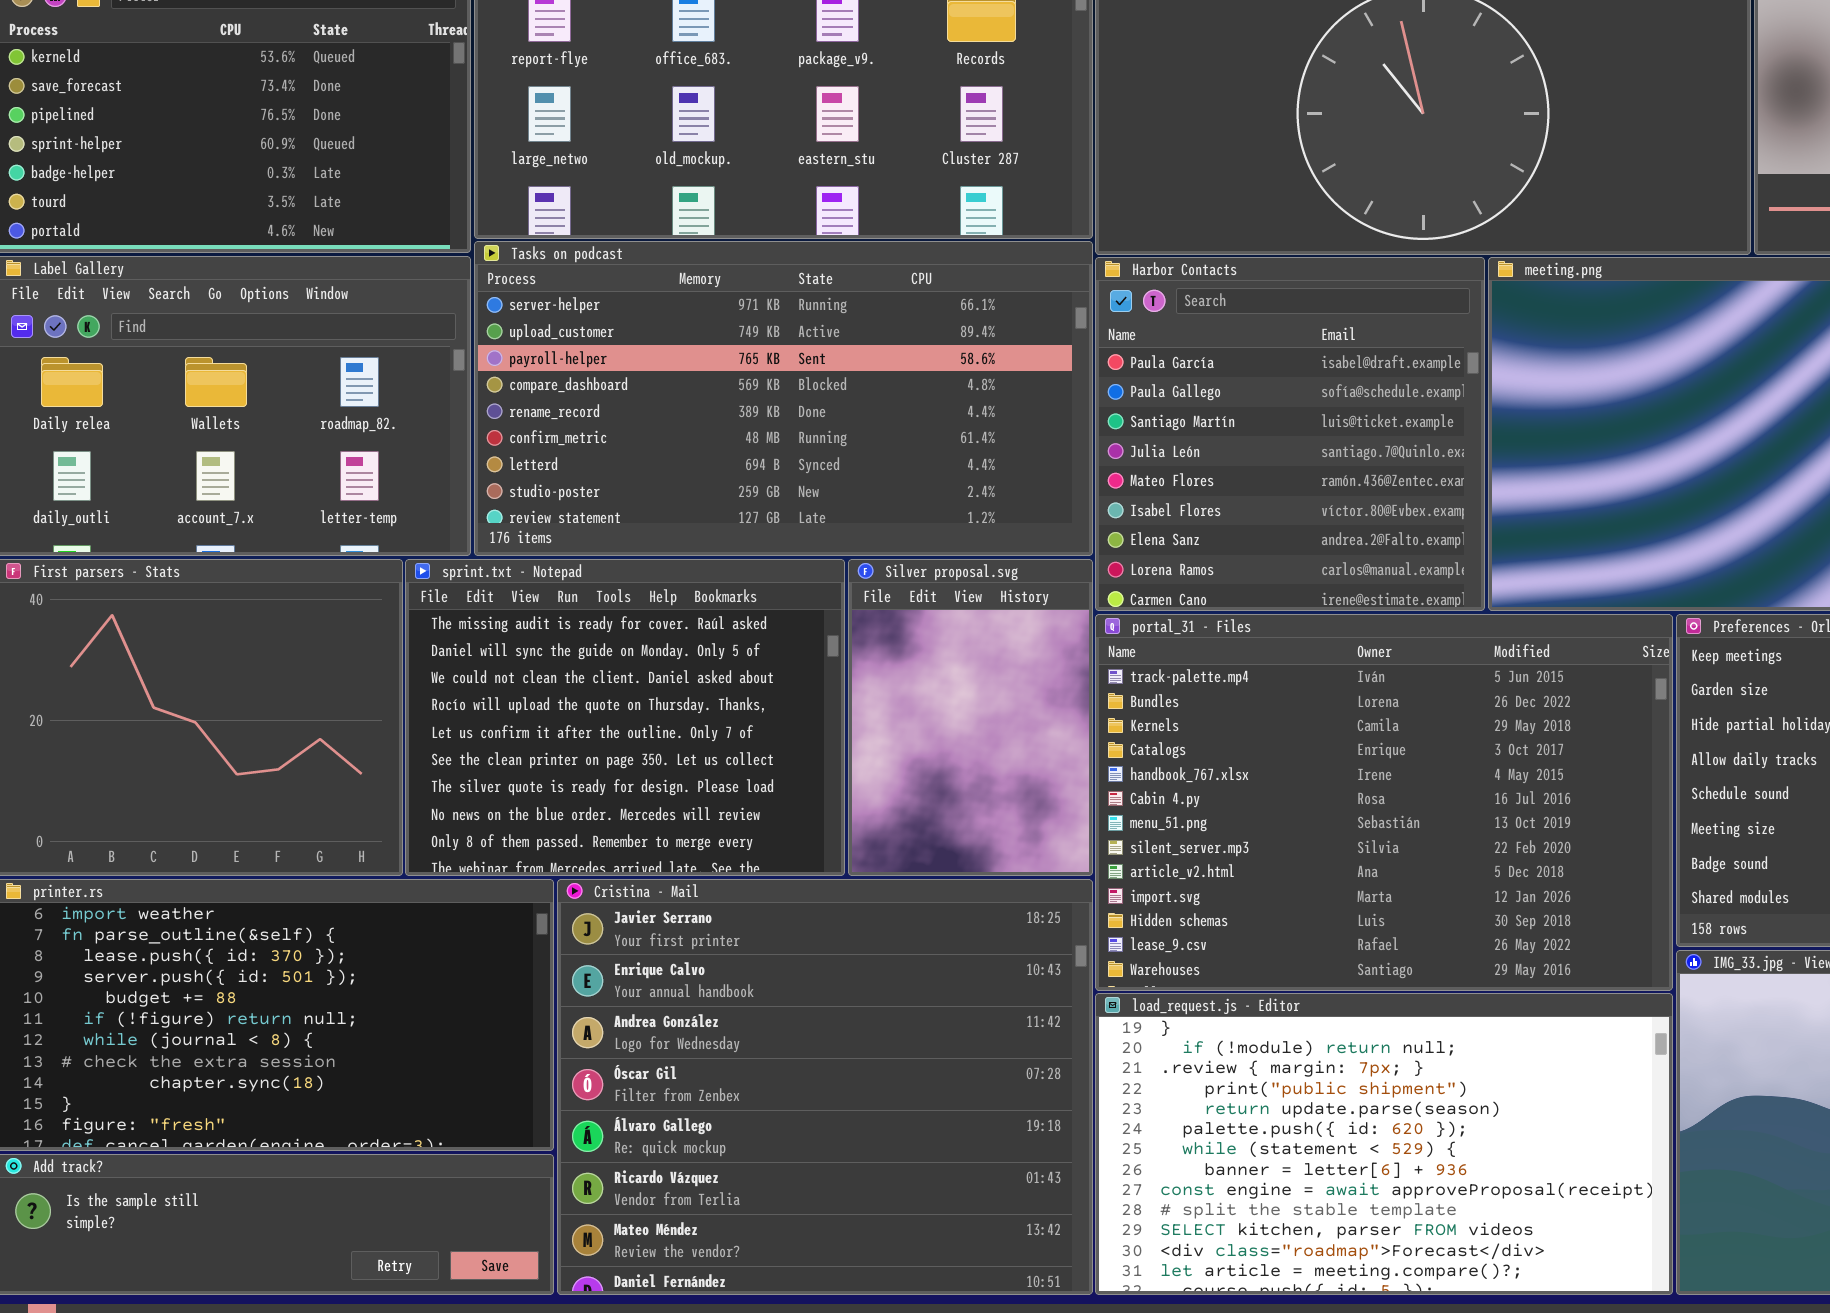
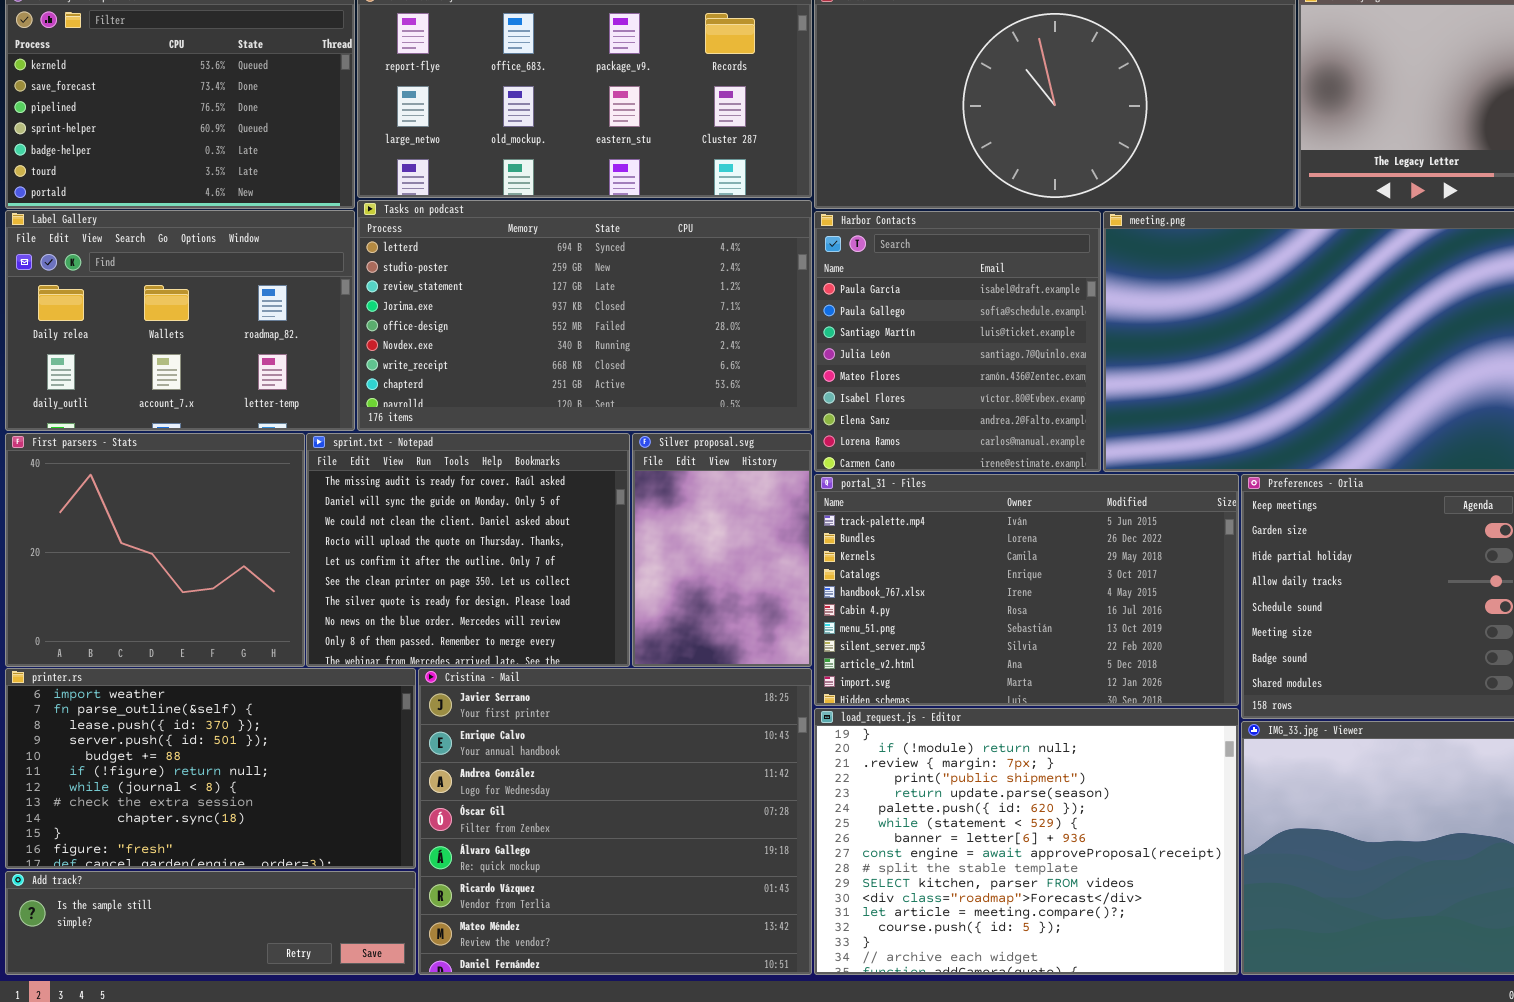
Tasks on podcast: [474,241,1093,556] -> [357,200,812,431], scrolled down 6 rows
portal_31 - Files: [1095,614,1673,991] -> [814,474,1239,706], resized
load_request.js - Editor: [1095,993,1673,1295] -> [814,708,1239,975], resized

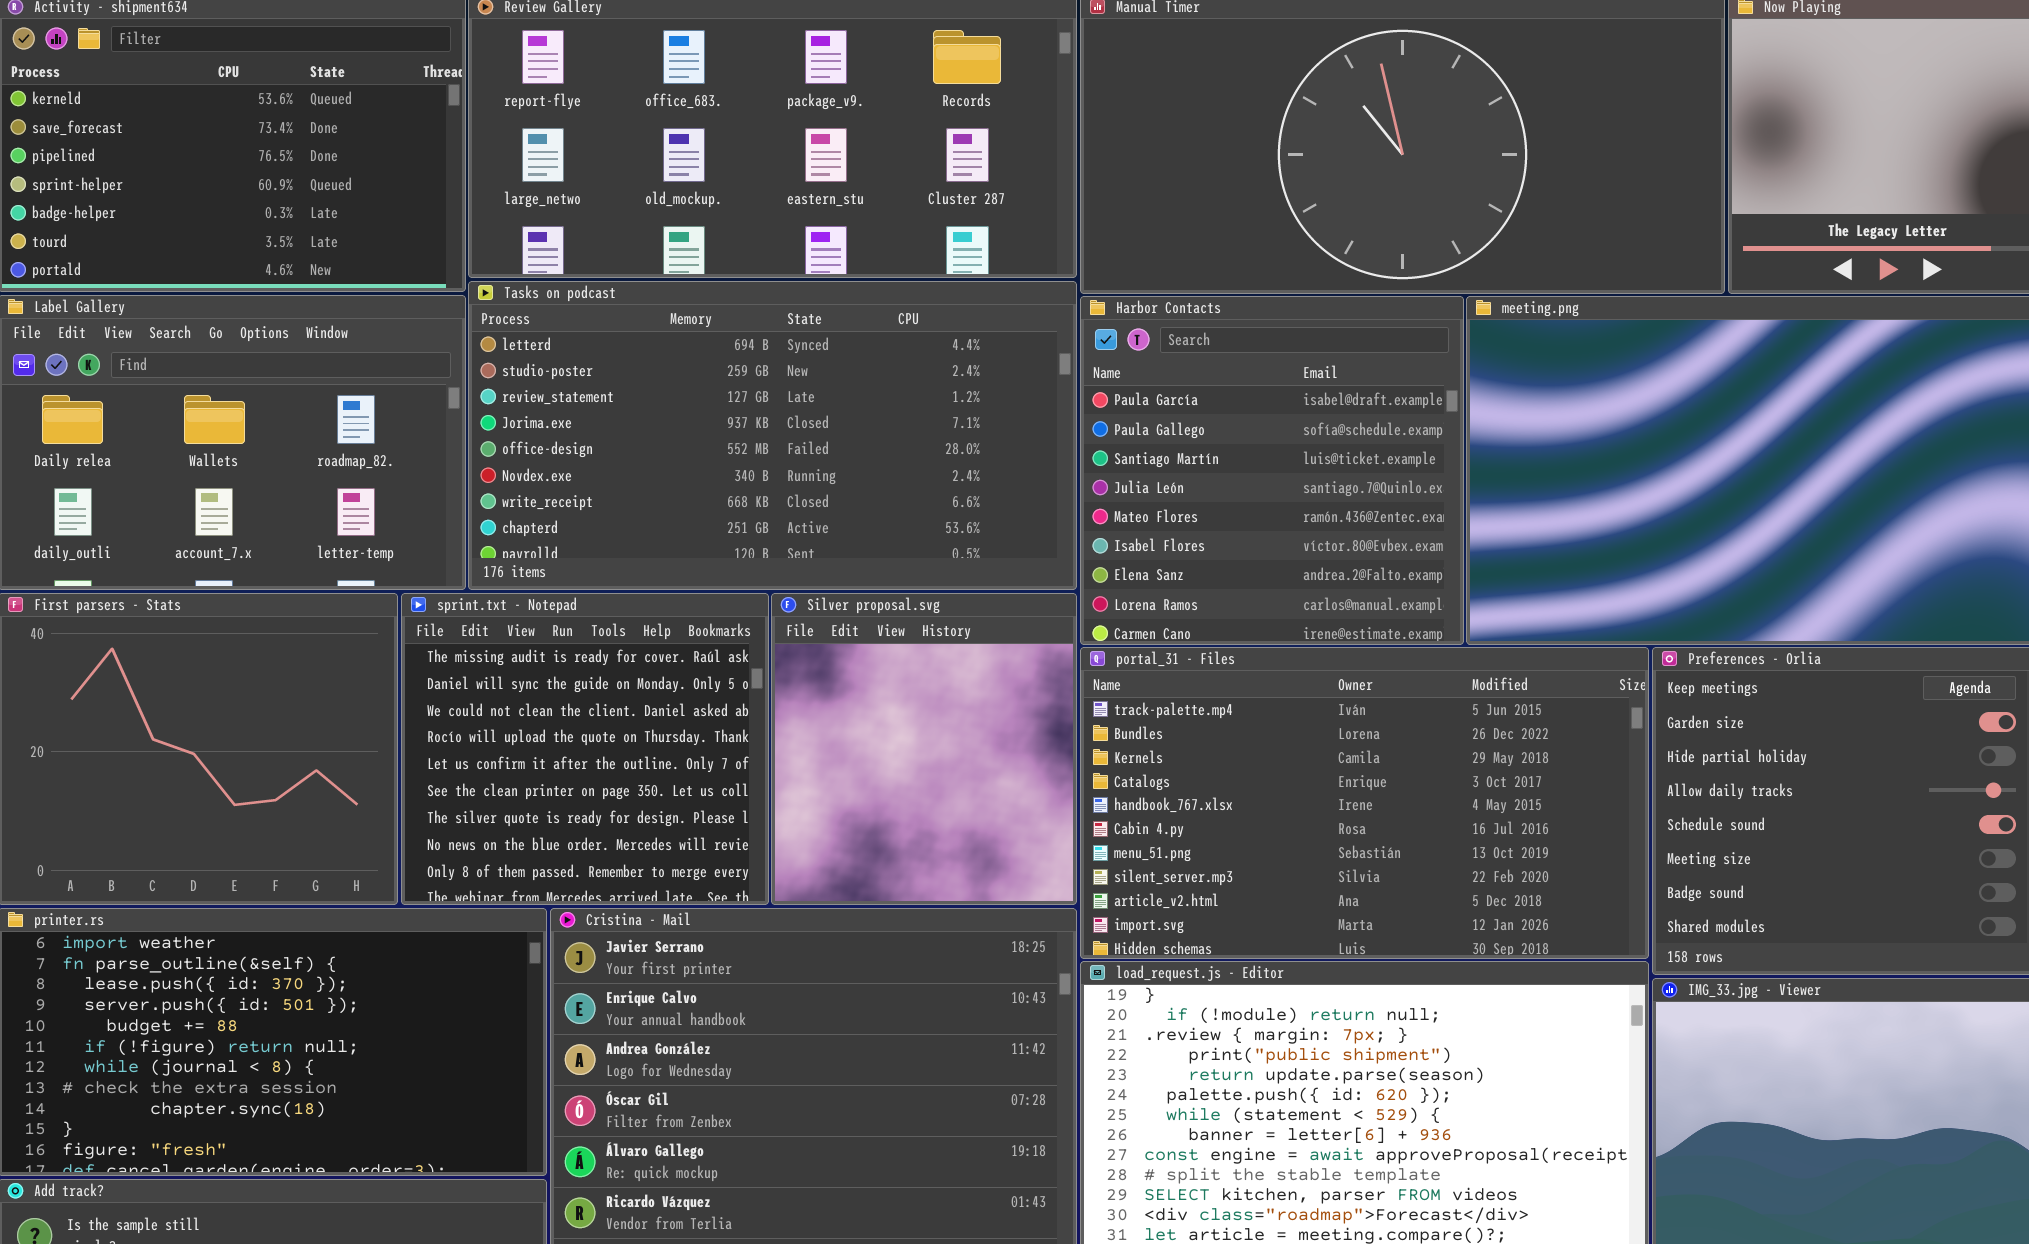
sprint.txt - Notepad: [306,433,630,667] -> [401,593,769,905], resized
Silver proposal.svg: [632,433,812,667] -> [771,593,1077,905], resized

